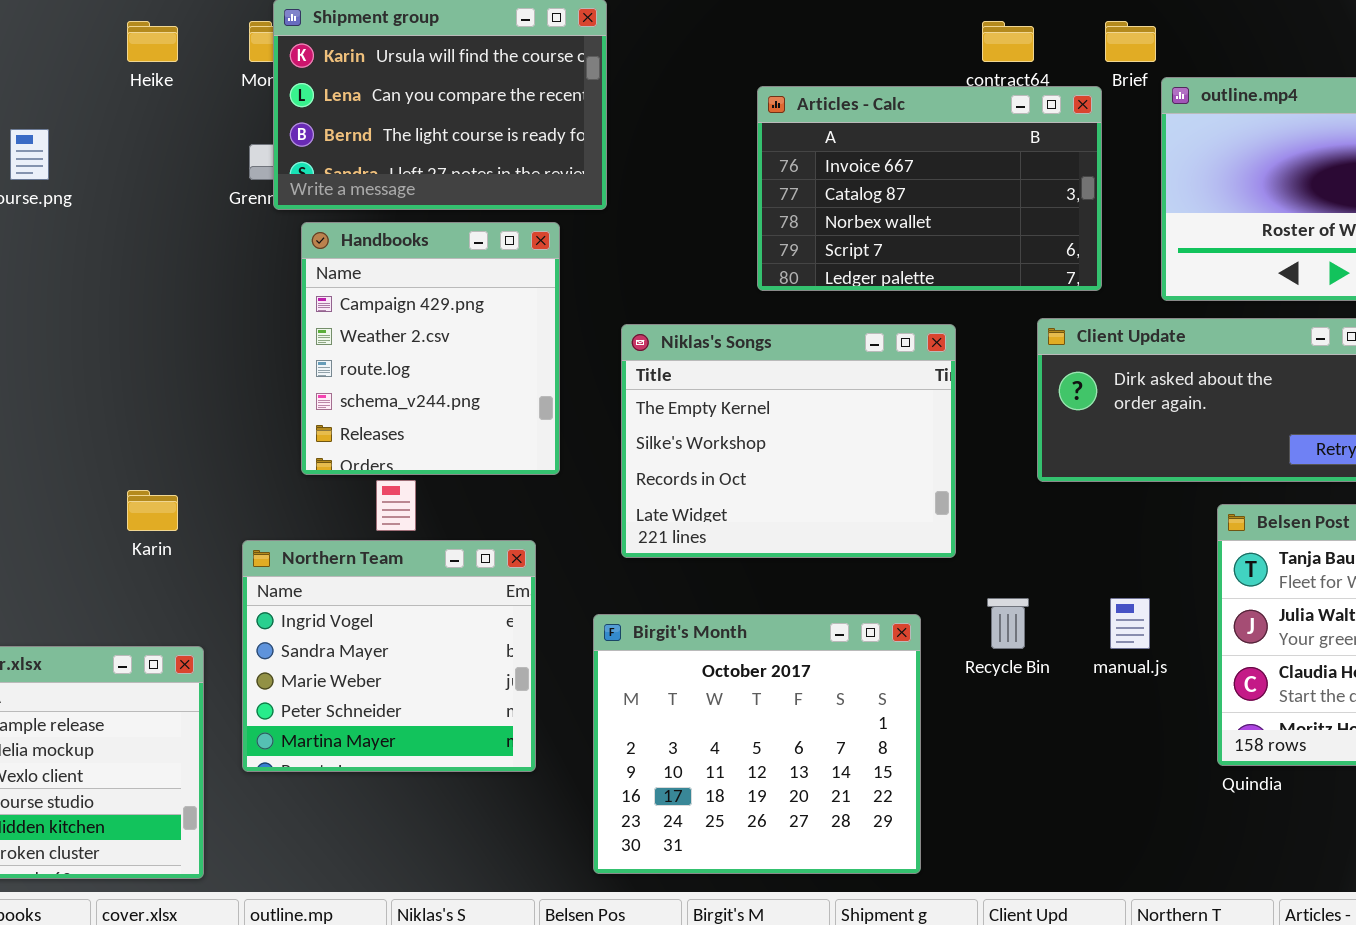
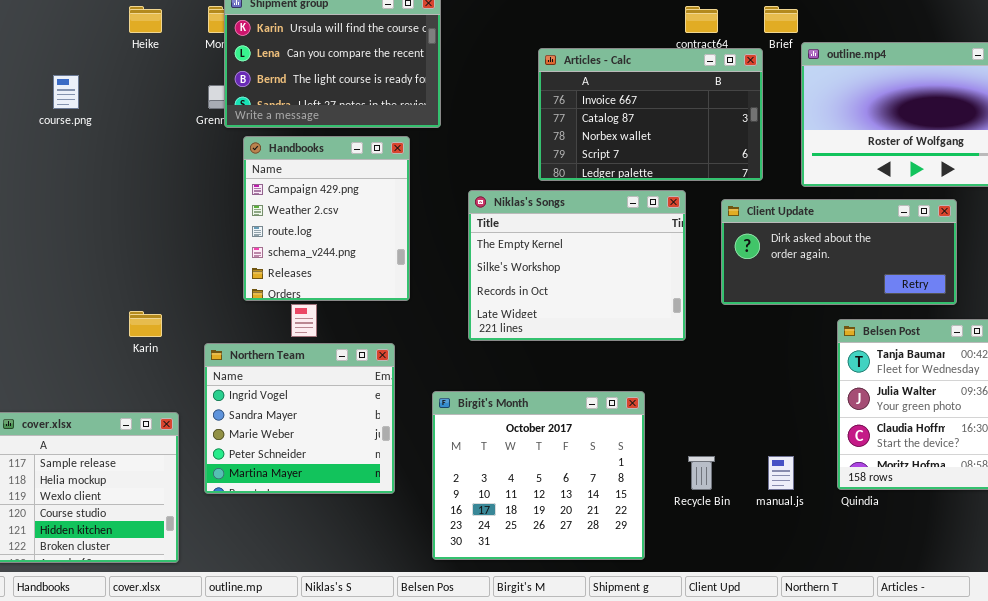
Niklas's Songs: [621,324,956,558] -> [468,190,686,341], moved
Recycle Bin: [987,598,1029,649] -> [688,456,715,490], moved
manual.js: [1110,598,1150,649] -> [768,456,794,490], moved

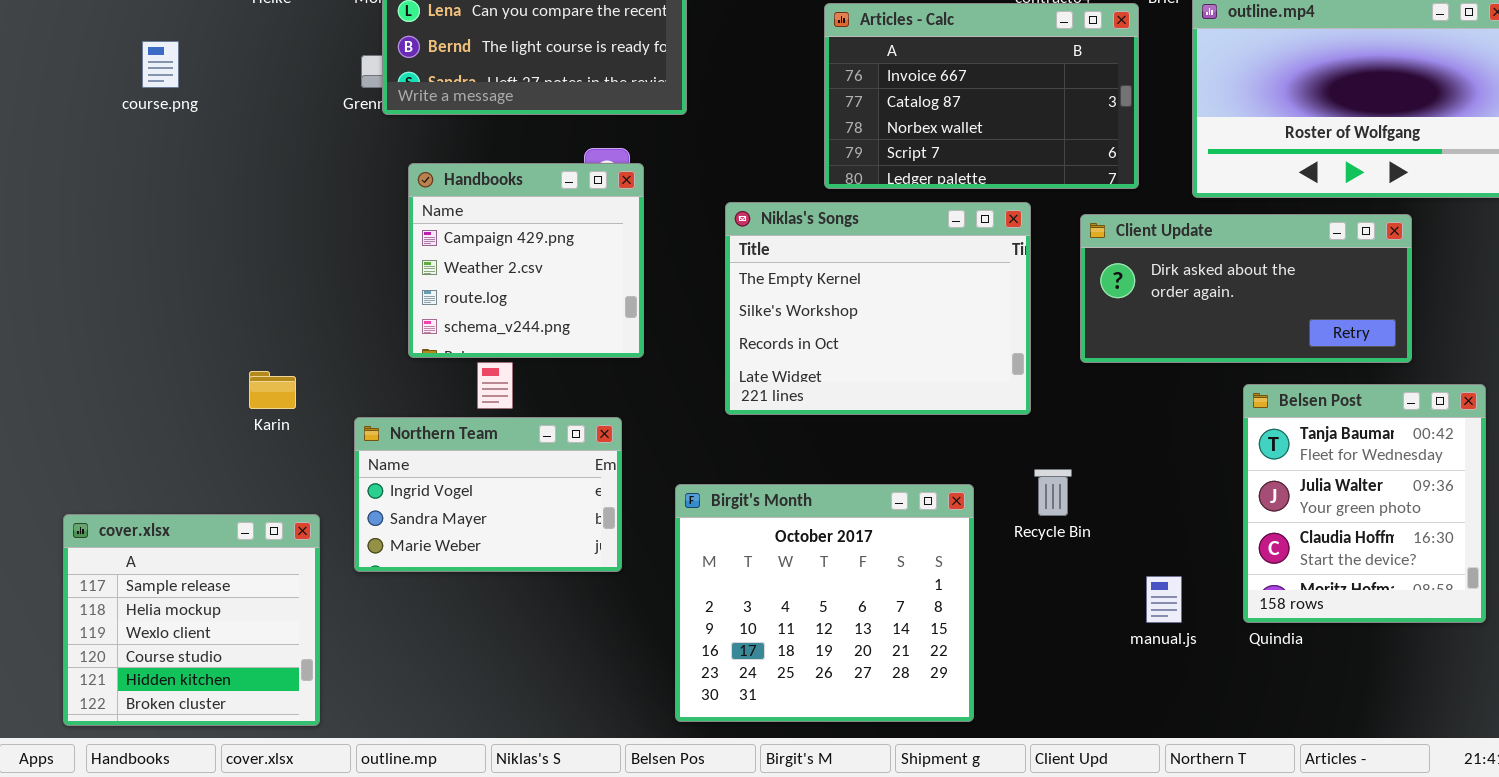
Handbooks: [243,136,410,301] -> [408,163,644,358], resized
Northern Team: [204,343,395,494] -> [354,417,622,572], resized
Recycle Bin: [688,456,715,490] -> [1034,469,1072,516], moved

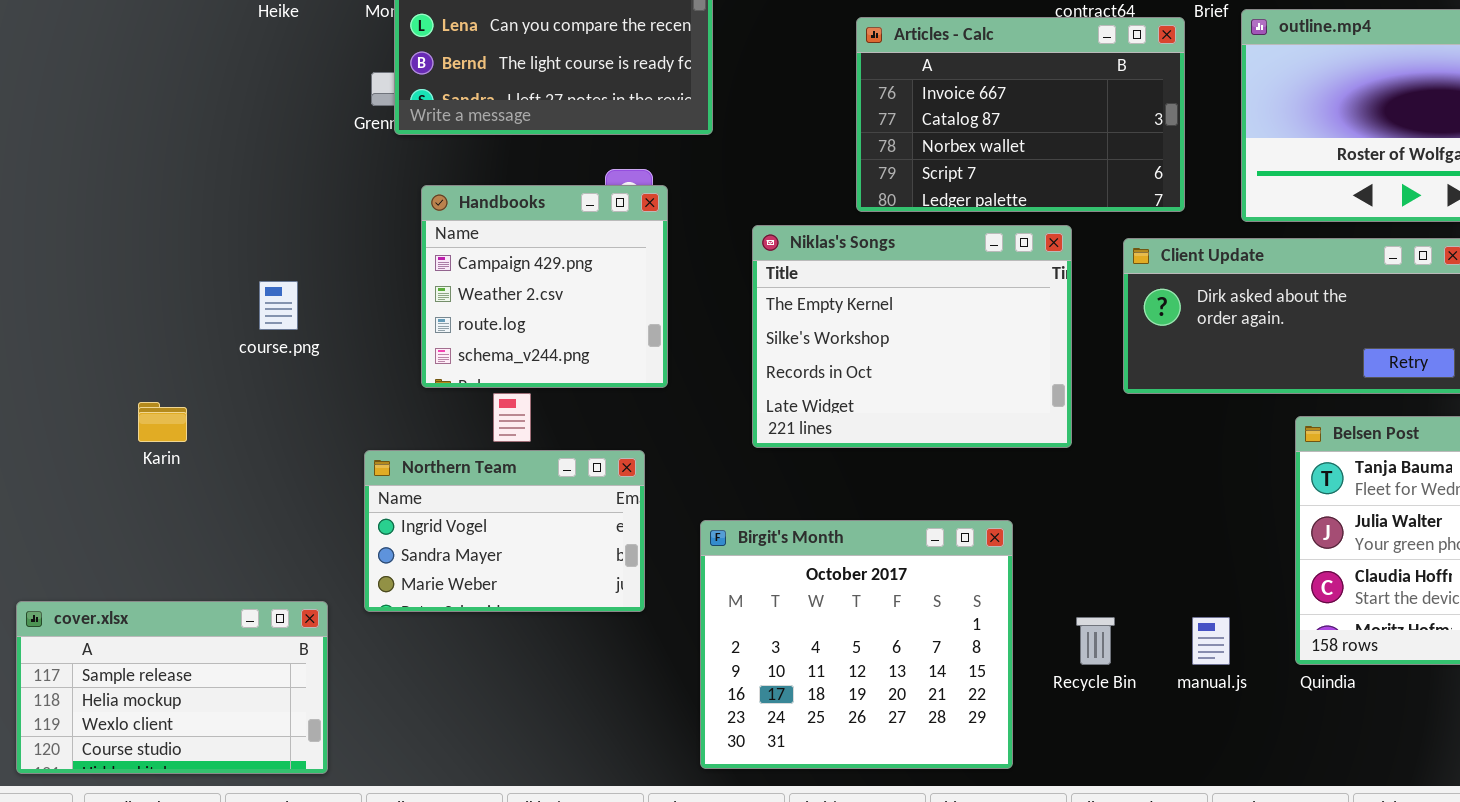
course.png: [142,41,179,88] -> [259,281,298,330], moved
Karin: [249,371,296,409] -> [138,402,187,442], moved
Recycle Bin: [1034,469,1072,516] -> [1076,617,1115,665], moved
cover.xlsx: [63,514,320,726] -> [16,601,328,774], resized

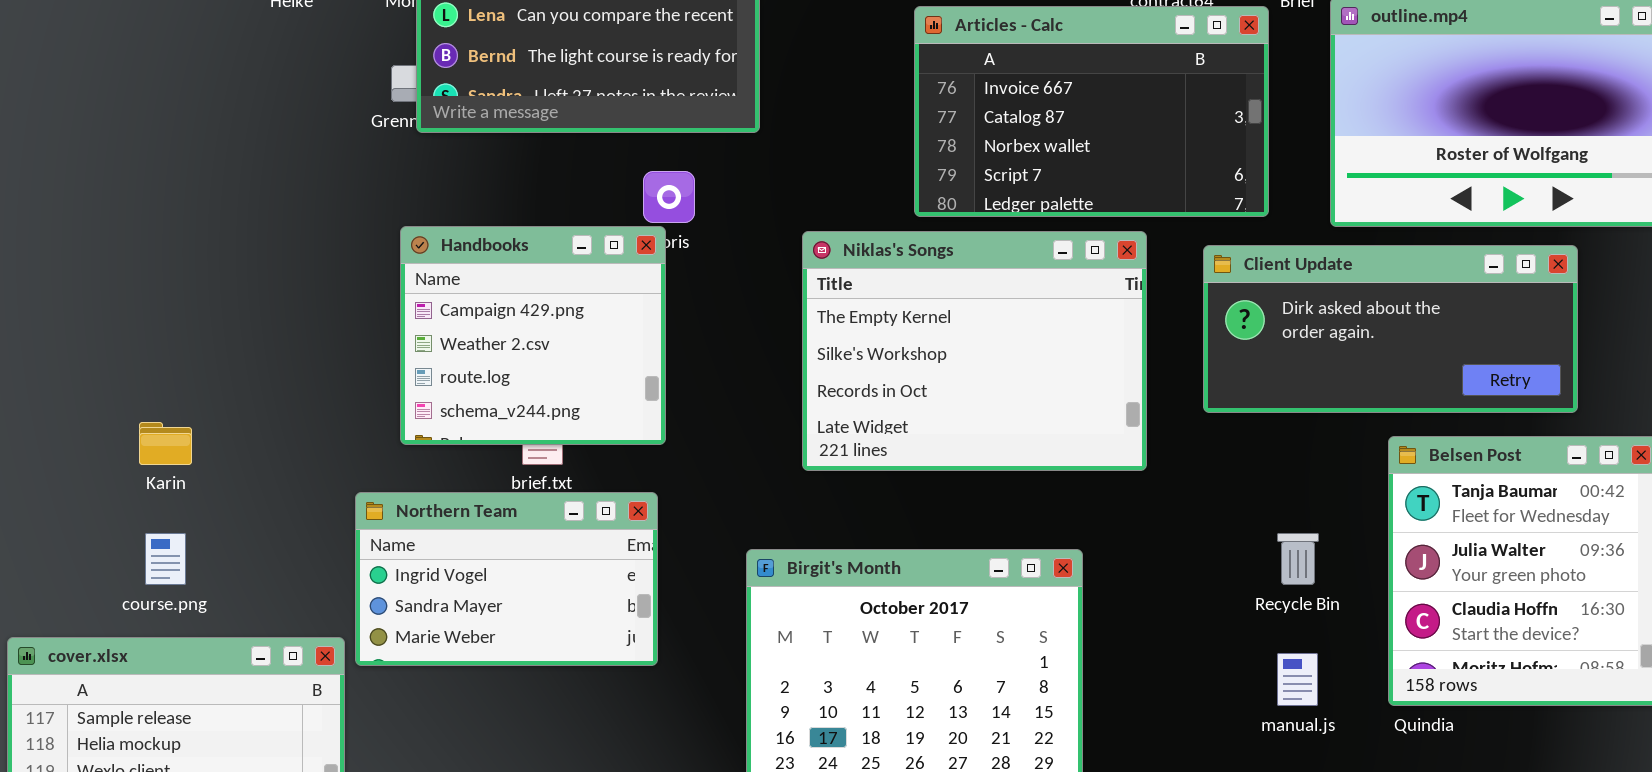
Handbooks: [421,185,668,388] -> [400,226,666,445], moved
course.png: [259,281,298,330] -> [145,533,186,585], moved
Northern Team: [364,450,645,612] -> [355,492,658,666], moved
Recycle Bin: [1076,617,1115,665] -> [1277,533,1319,585], moved

